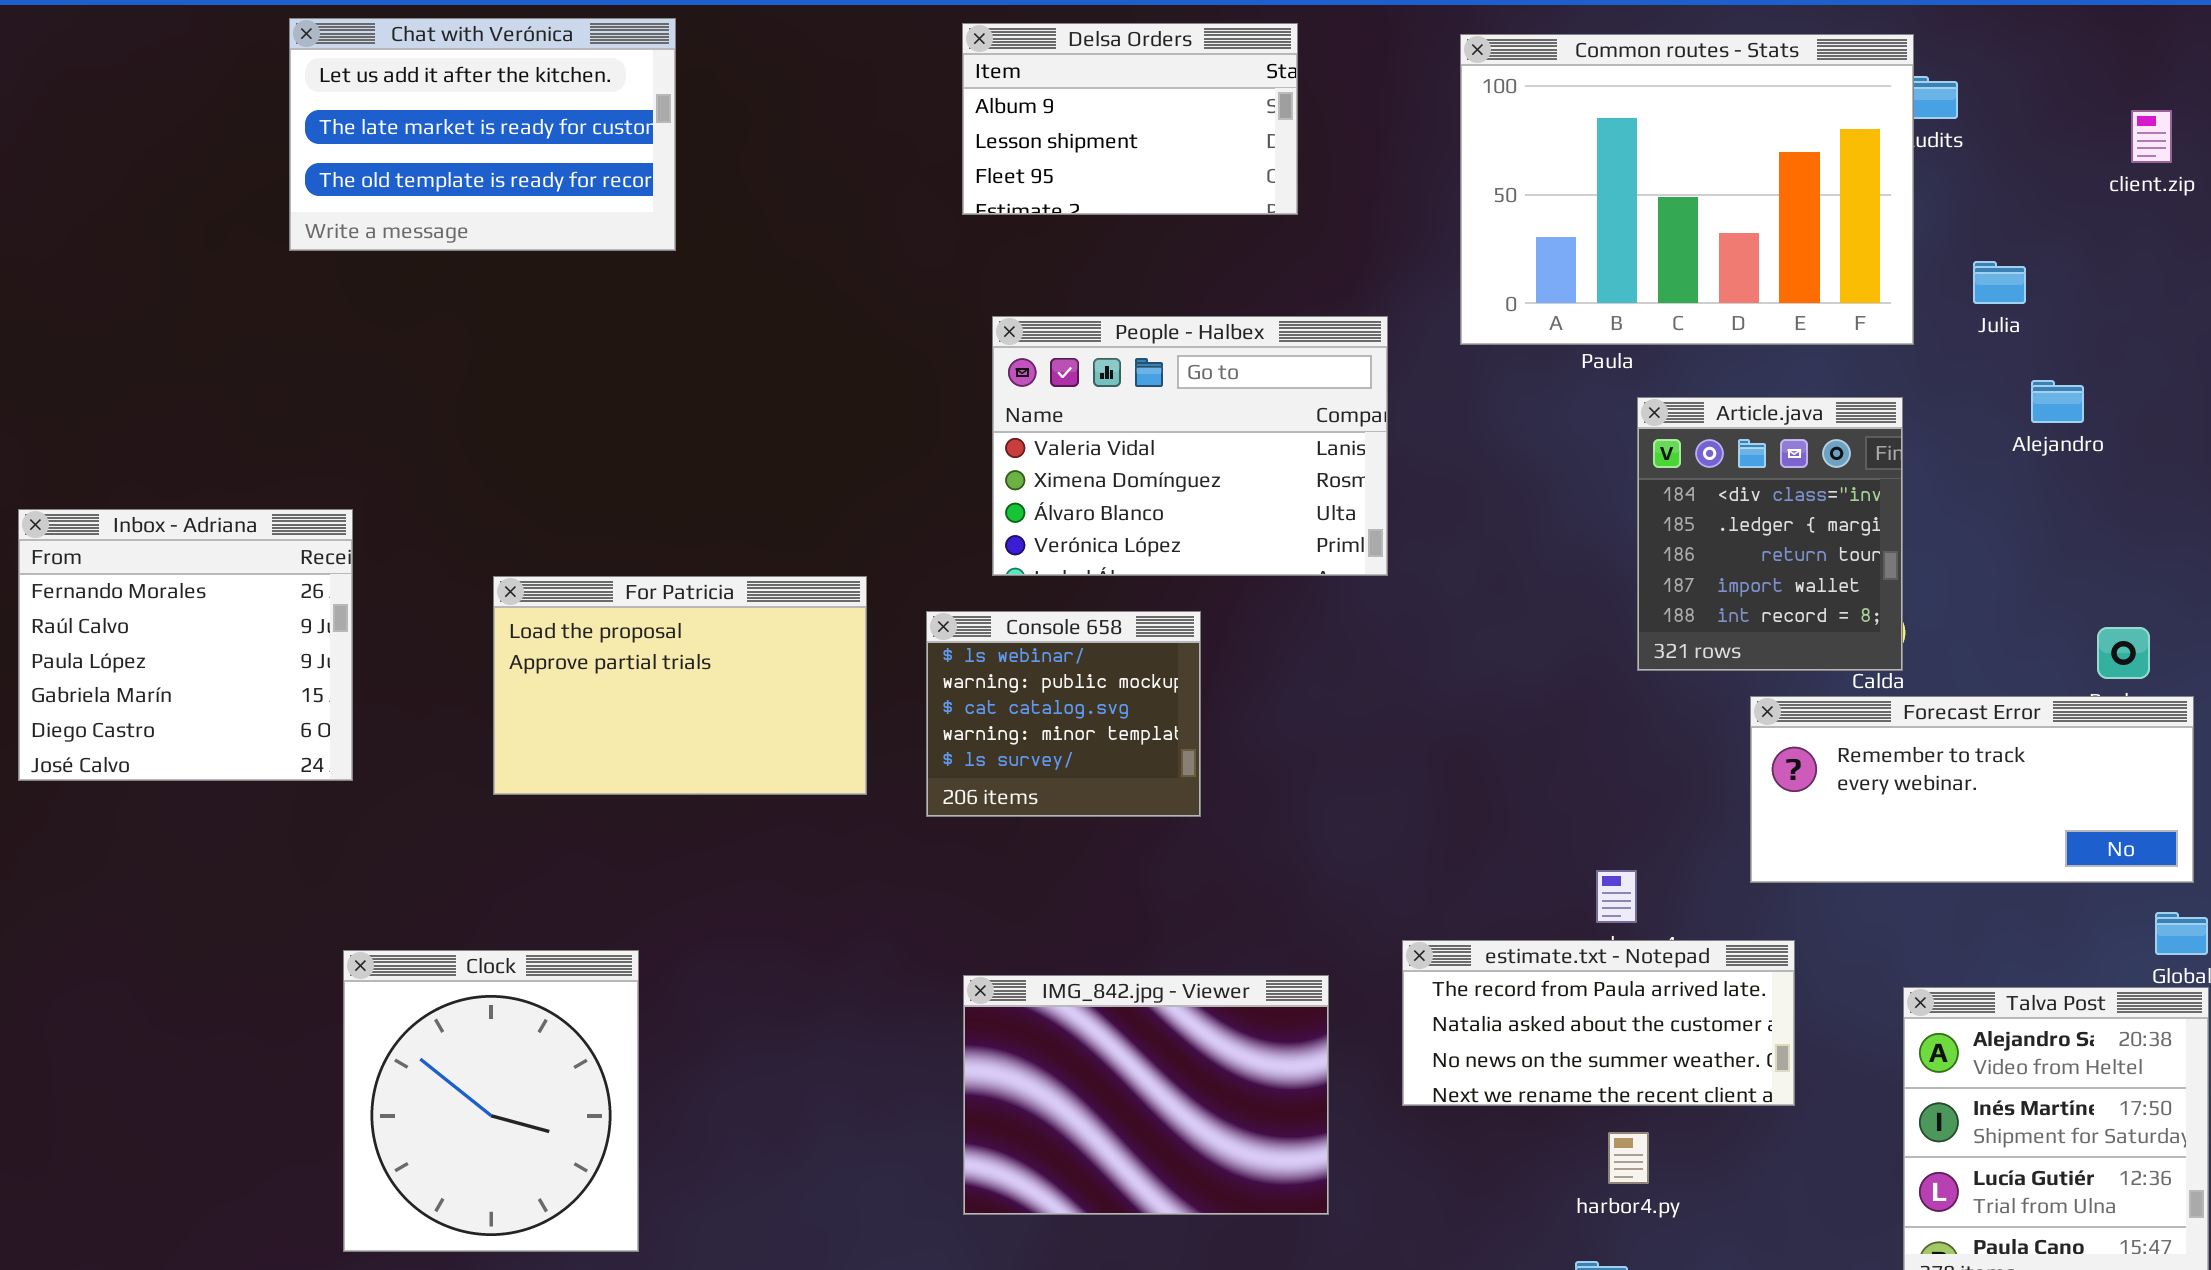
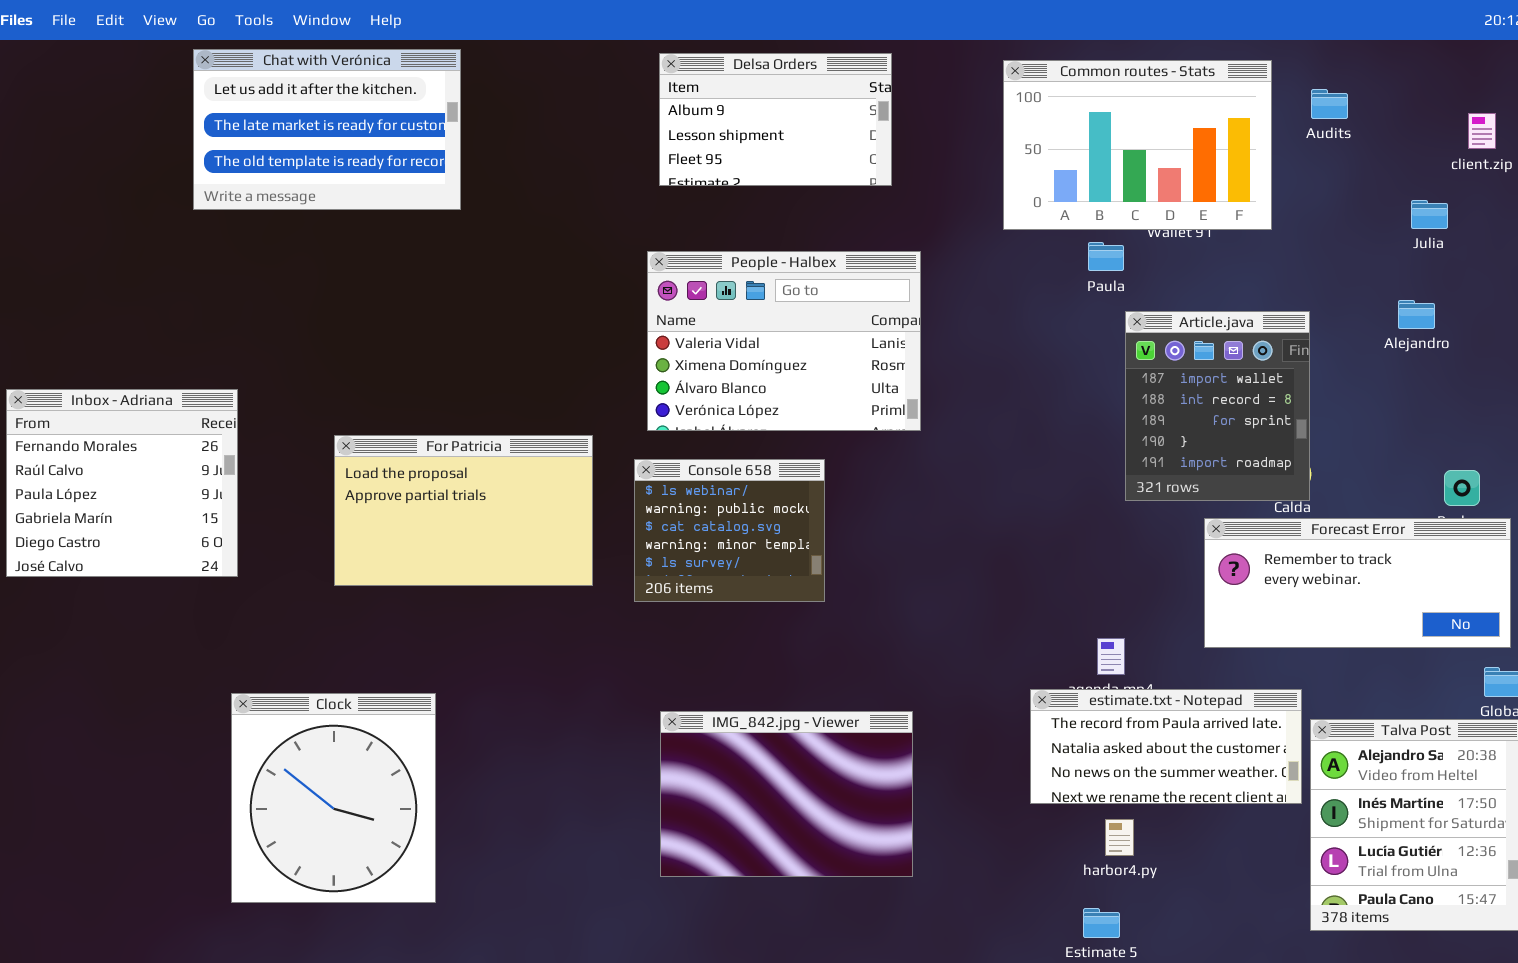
Common routes - Stats: [1460,34,1914,345] -> [1003,60,1272,230], resized
Julia: [1973,261,2026,304] -> [1411,200,1448,229], moved
People - Halbex: [992,316,1388,576] -> [647,251,921,431], moved
Article.java: [1637,397,1903,671] -> [1125,311,1310,501], scrolled down 3 rows
estimate.txt - Notepad: [1402,940,1795,1106] -> [1030,689,1302,804], moved

